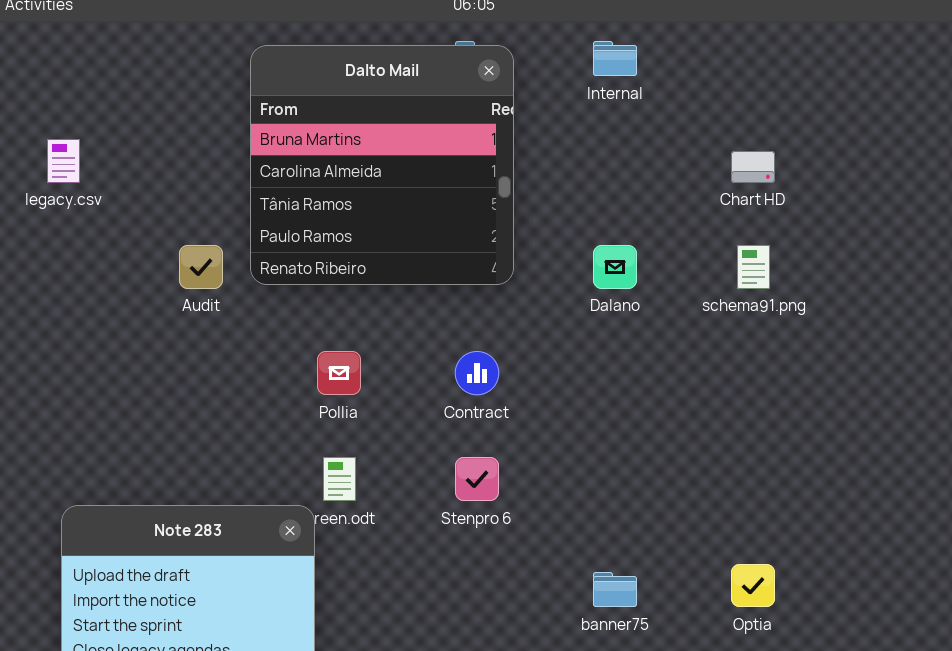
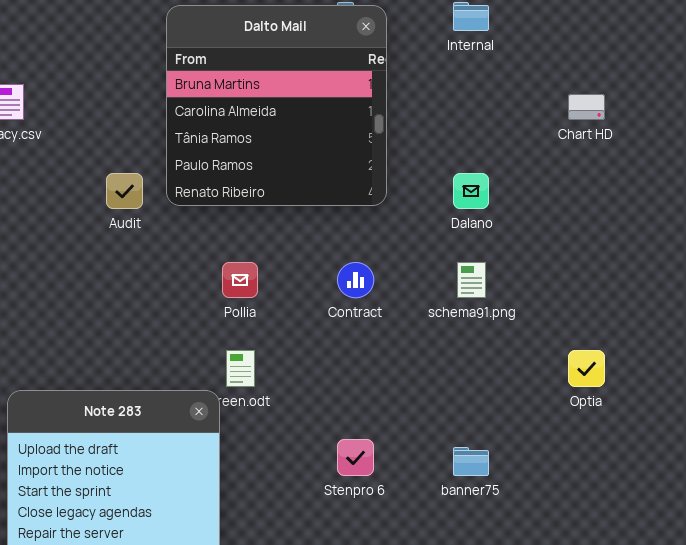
schema91.png: [737,245,770,289] -> [457,262,486,298], moved
Stenpro 6: [455,457,499,501] -> [337,439,374,476], moved
Optia: [731,564,775,607] -> [568,350,605,387], moved

